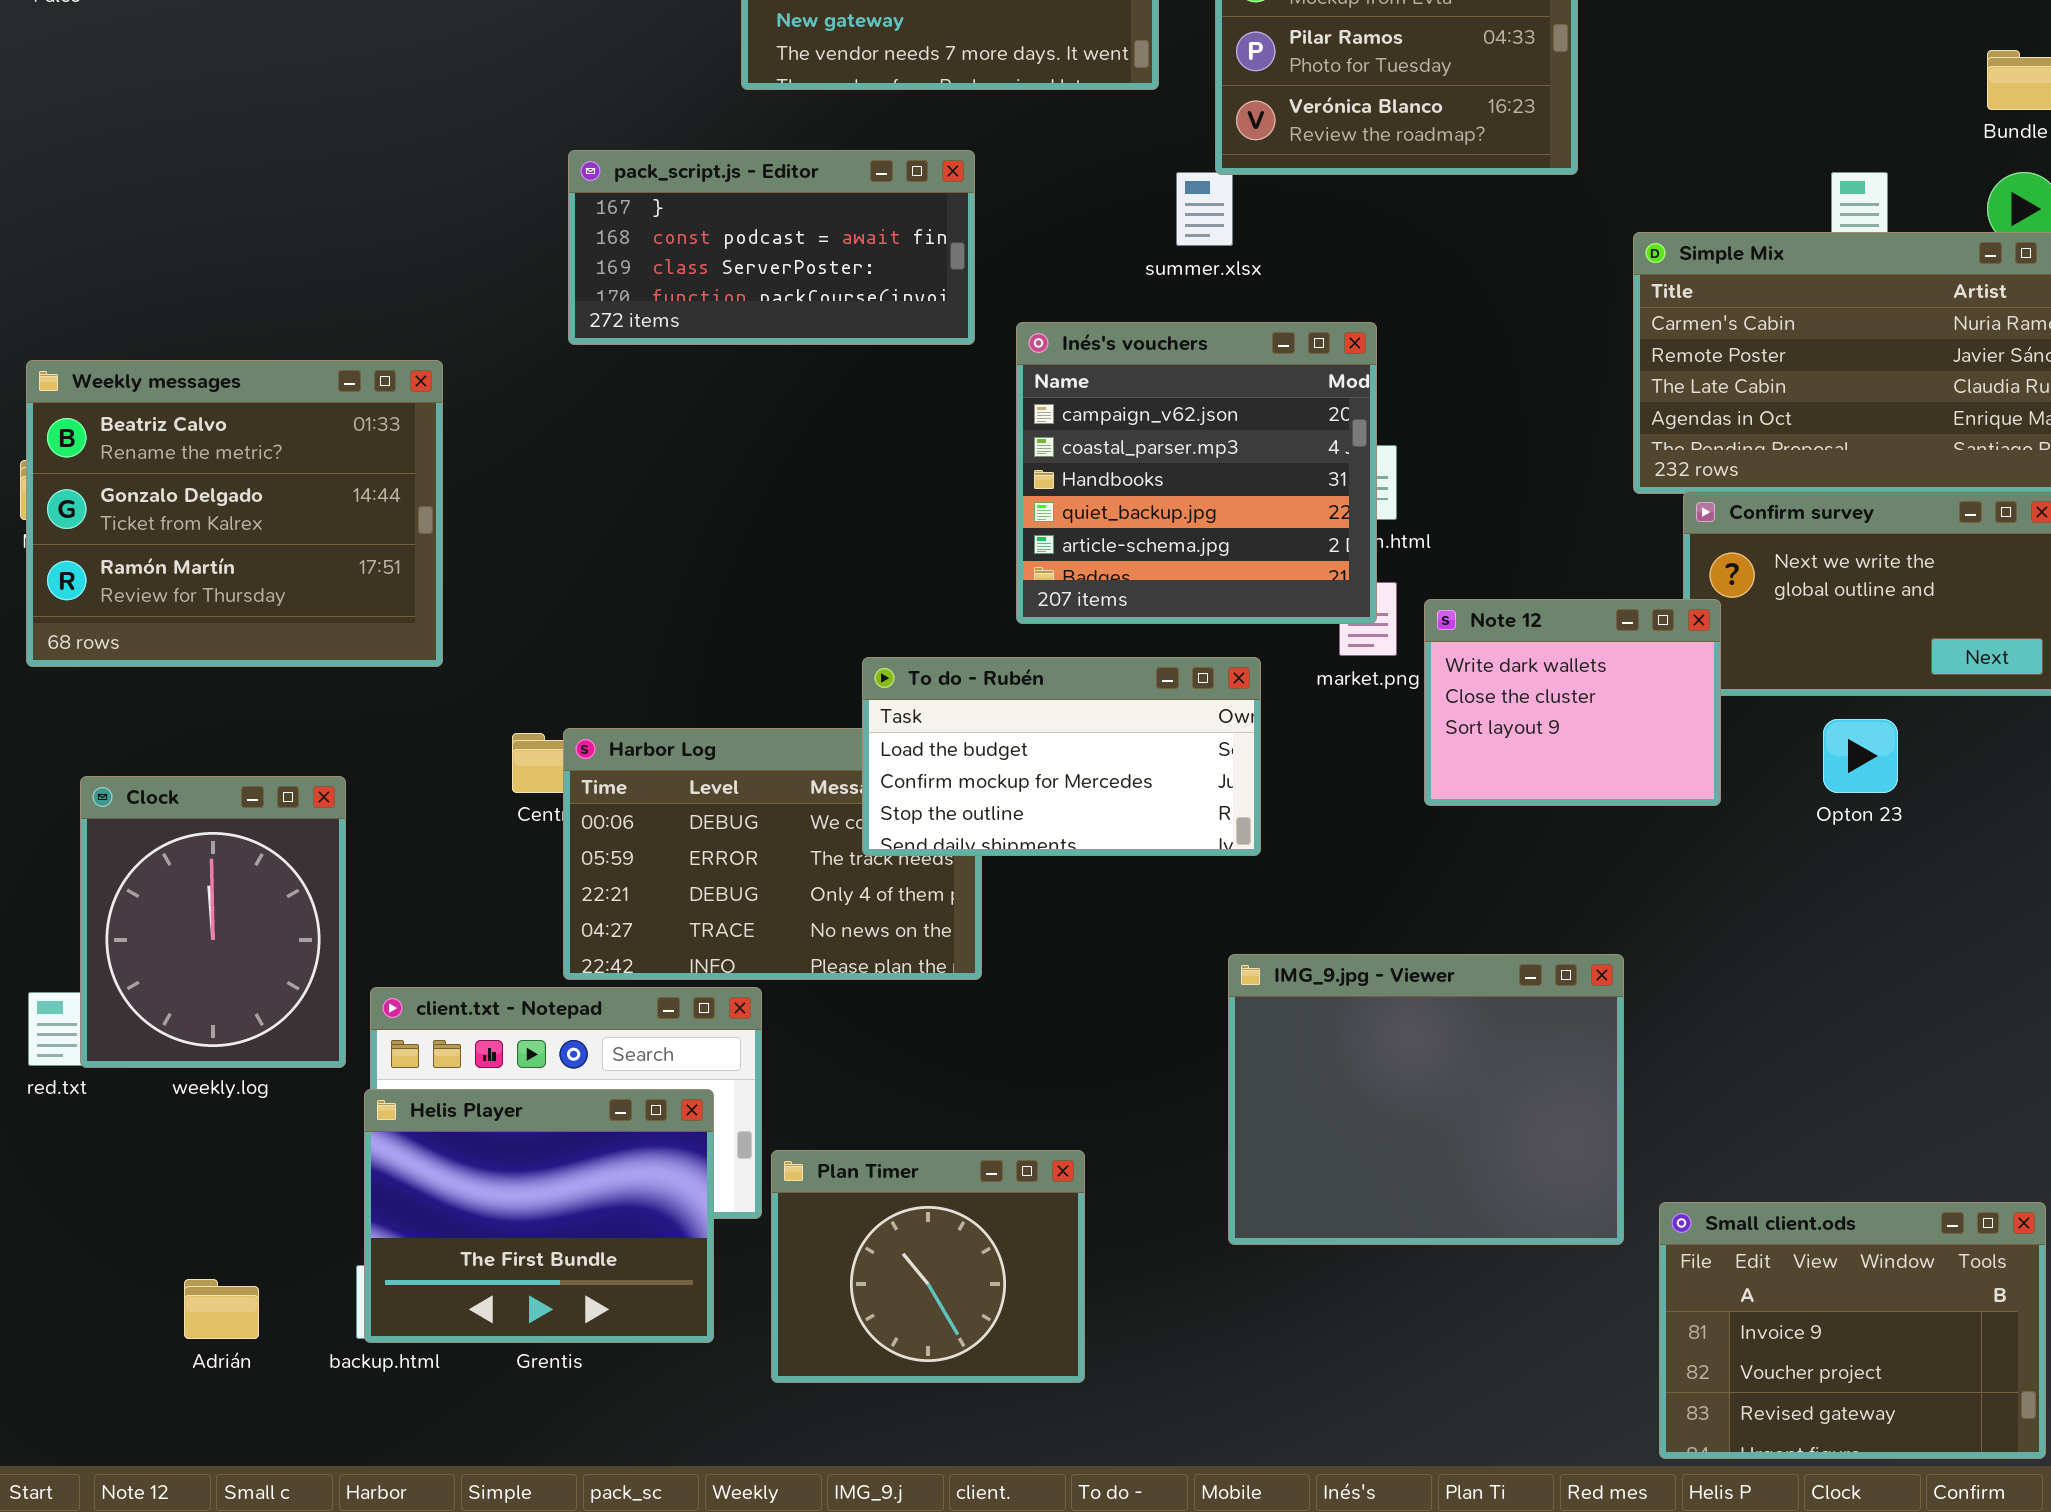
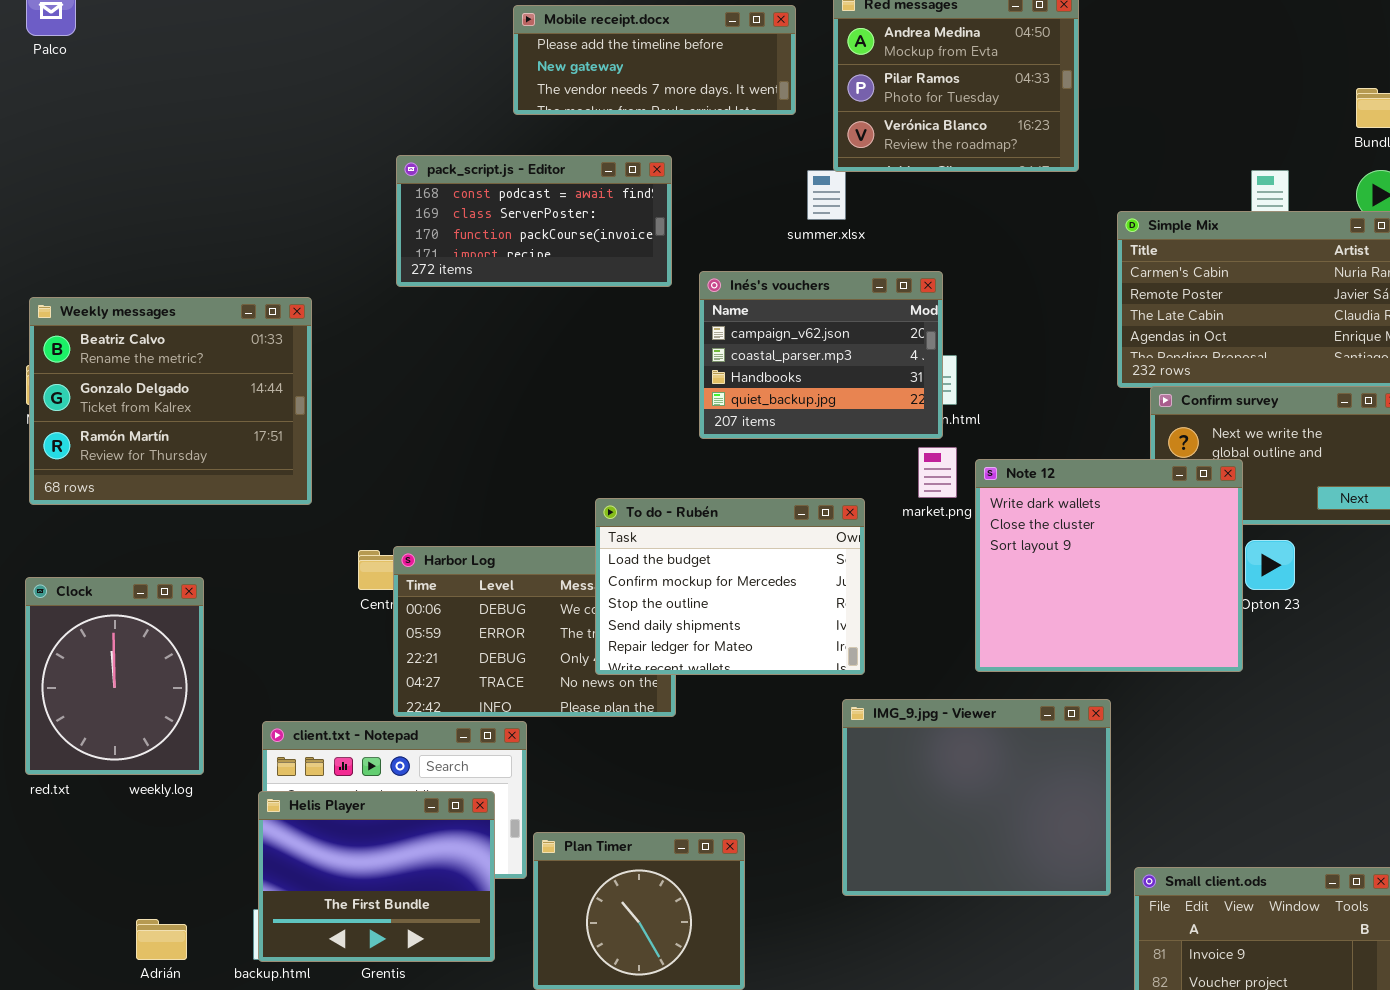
pack_script.js - Editor: [568,150,975,345] -> [396,155,672,287], scrolled down 1 row
Inés's vouchers: [1016,322,1377,624] -> [699,271,943,439], resized
Note 12: [1424,599,1721,806] -> [975,459,1243,672], resized
To do - Rubén: [862,657,1261,856] -> [595,498,865,675], resized
Clock: [80,776,346,1068] -> [25,577,204,775], moved

